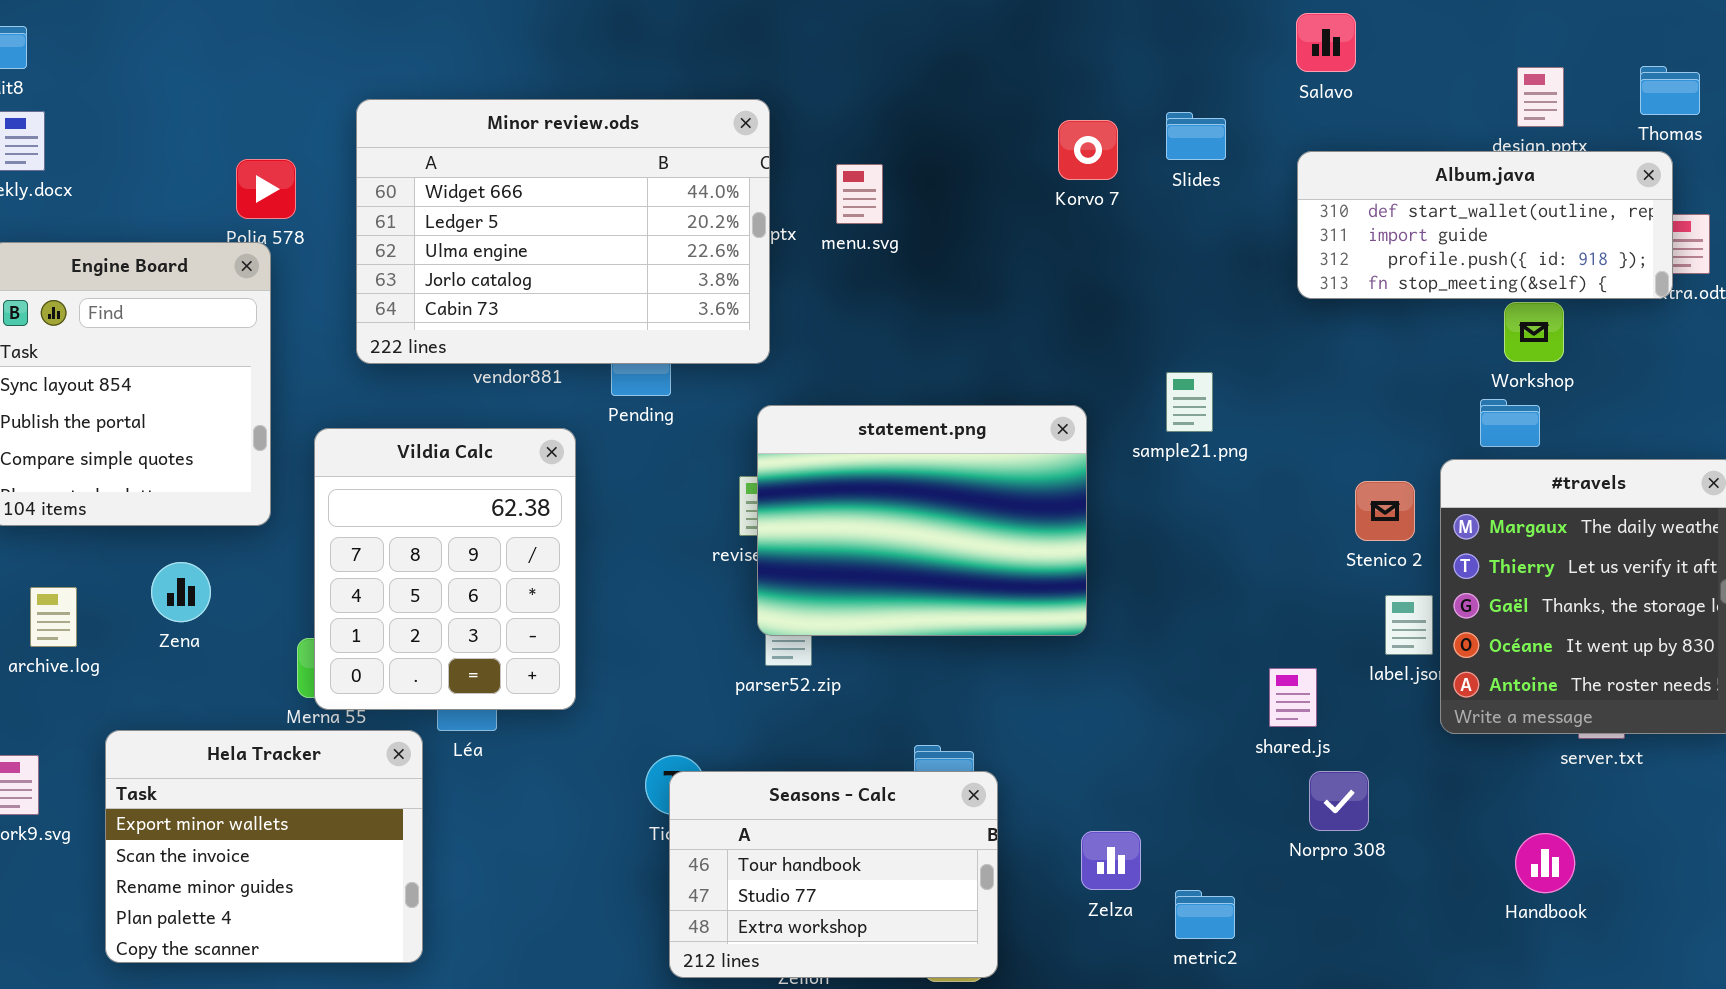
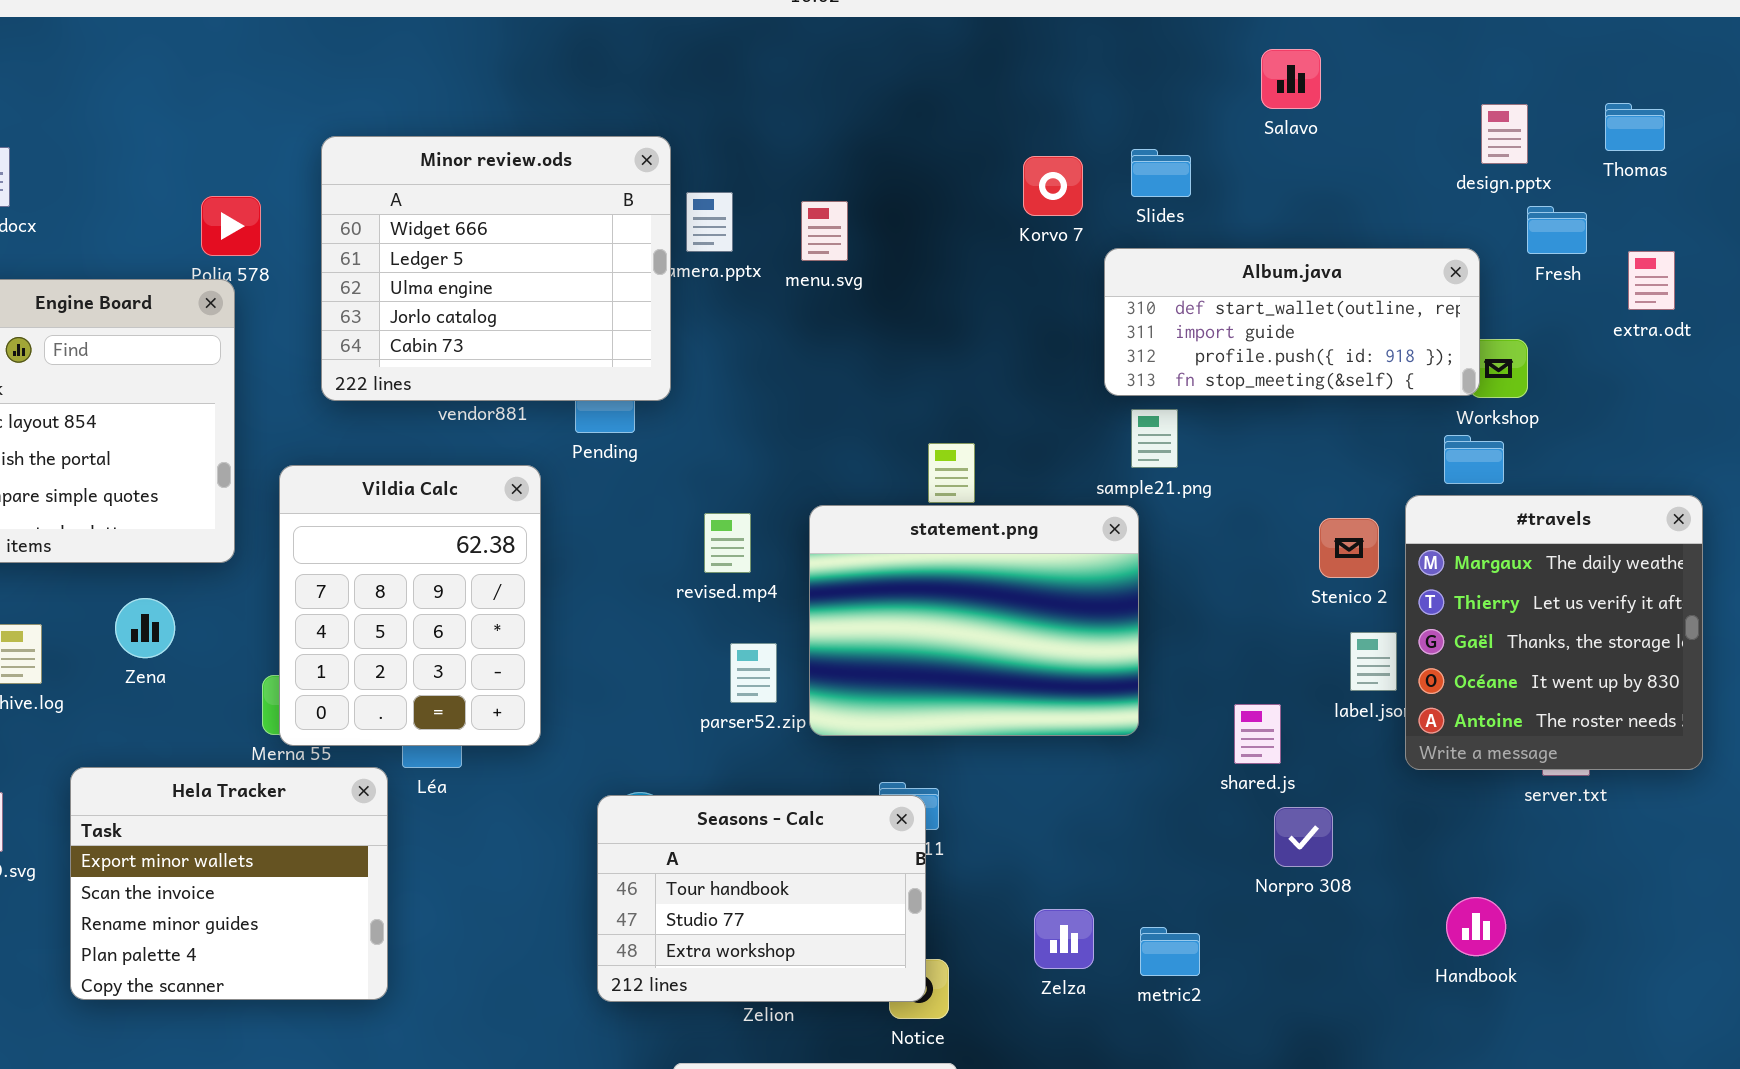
Minor review.ods: [356,99,770,364] -> [321,136,671,401], resized
Album.java: [1297,151,1673,299] -> [1104,248,1480,396], moved
statement.png: [757,405,1087,636] -> [809,505,1139,736], moved
Seasons - Calc: [669,771,998,978] -> [597,795,926,1002], moved
Zelza: [1081,831,1141,890] -> [1034,909,1094,969], moved
Handbook: [1515,833,1575,893] -> [1446,897,1506,956], moved

